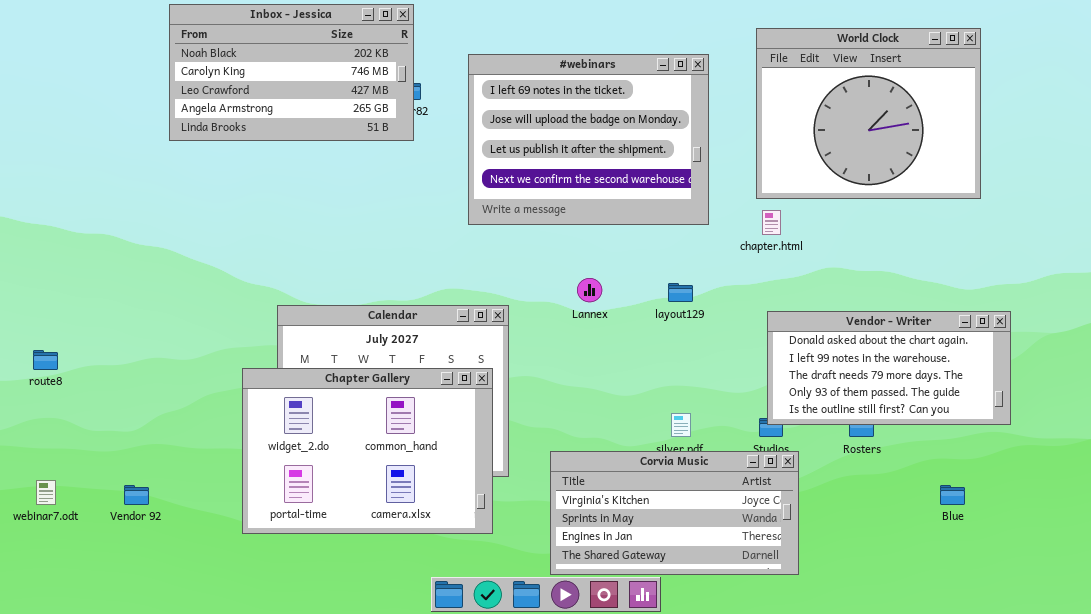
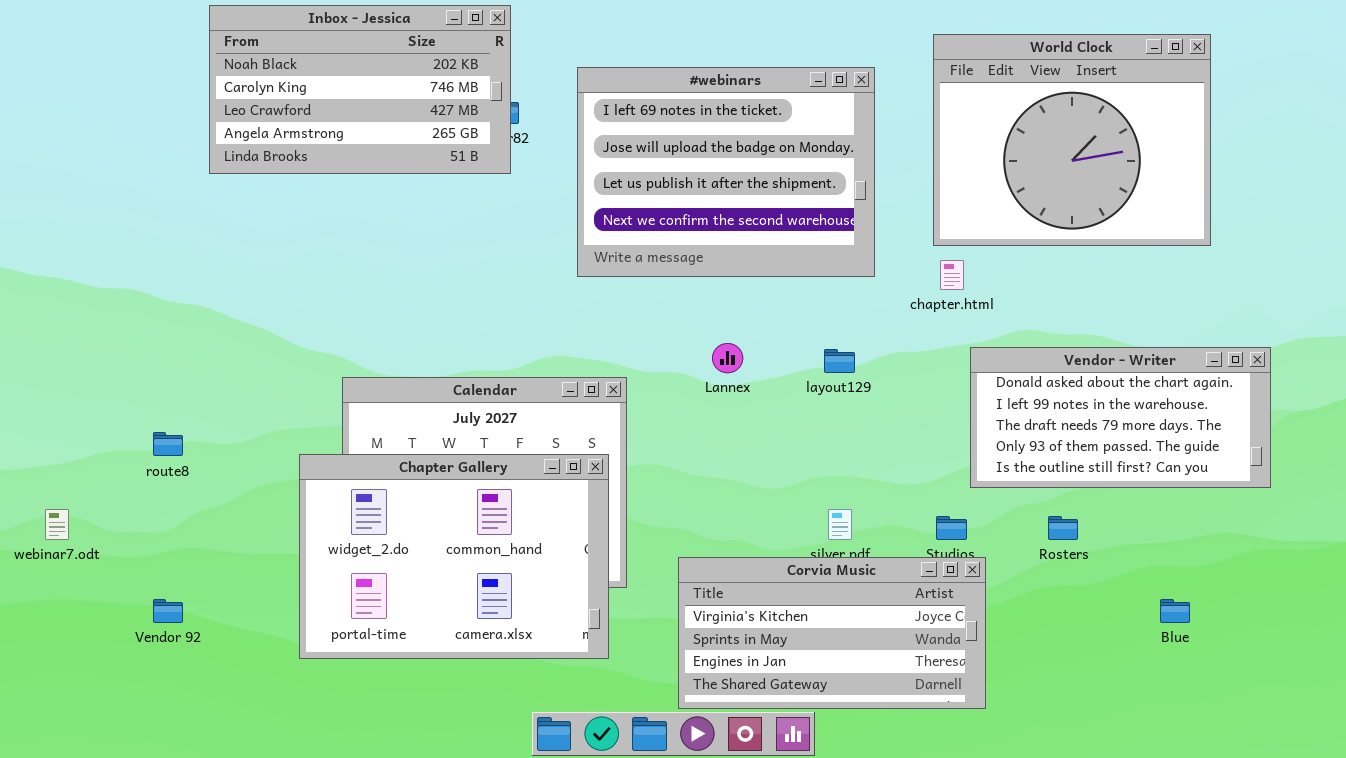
Vendor - Writer: [767,311,1011,425] -> [970,347,1271,488], moved
route8: [33,350,58,370] -> [153,432,183,456], moved
webinar7.odt: [36,480,56,505] -> [45,509,69,540], moved

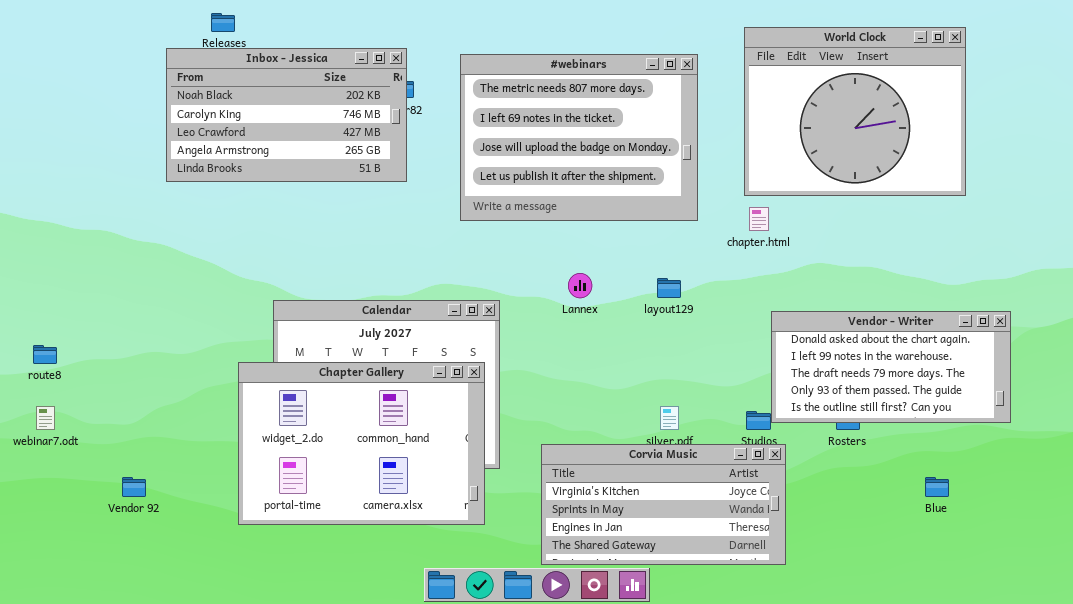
Inbox - Jessica: [209,5,511,174] -> [166,48,407,182], moved
#webinars: [577,67,875,277] -> [460,54,698,221], scrolled up 1 row
Vendor - Writer: [970,347,1271,488] -> [771,311,1011,423], moved
route8: [153,432,183,456] -> [33,345,57,364], moved

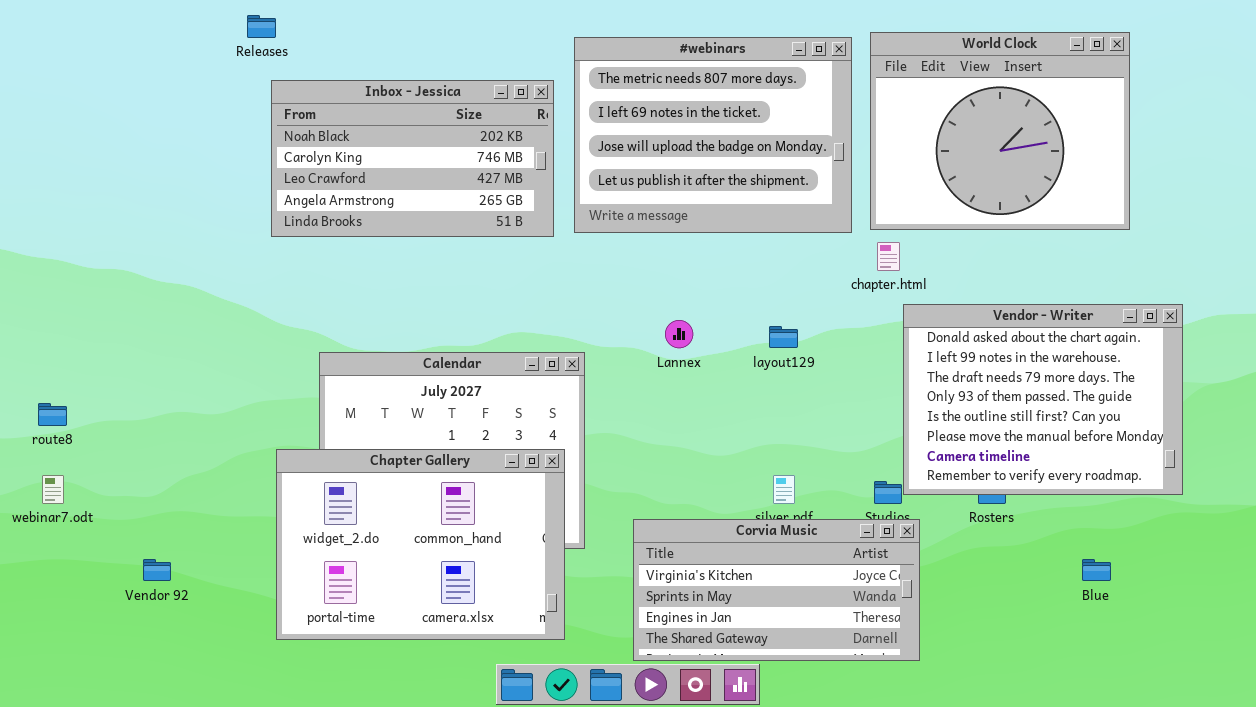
Inbox - Jessica: [166,48,407,182] -> [271,80,554,237], moved
#webinars: [460,54,698,221] -> [574,37,852,233], moved
Vendor - Writer: [771,311,1011,423] -> [903,304,1183,495], resized
Chapter Gallery: [238,362,485,525] -> [276,449,565,640], moved

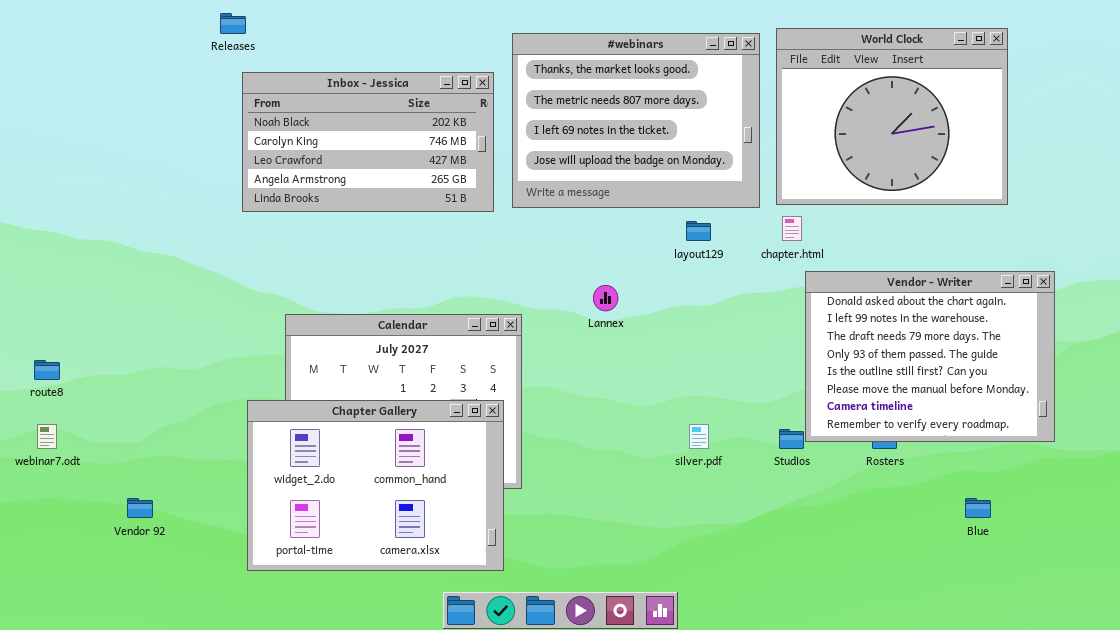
#webinars: [574,37,852,233] -> [512,33,760,208], scrolled up 1 row
layout129: [769,326,798,348] -> [686,221,711,241], moved
Corvia Music: [633,519,920,661] -> none, closed

